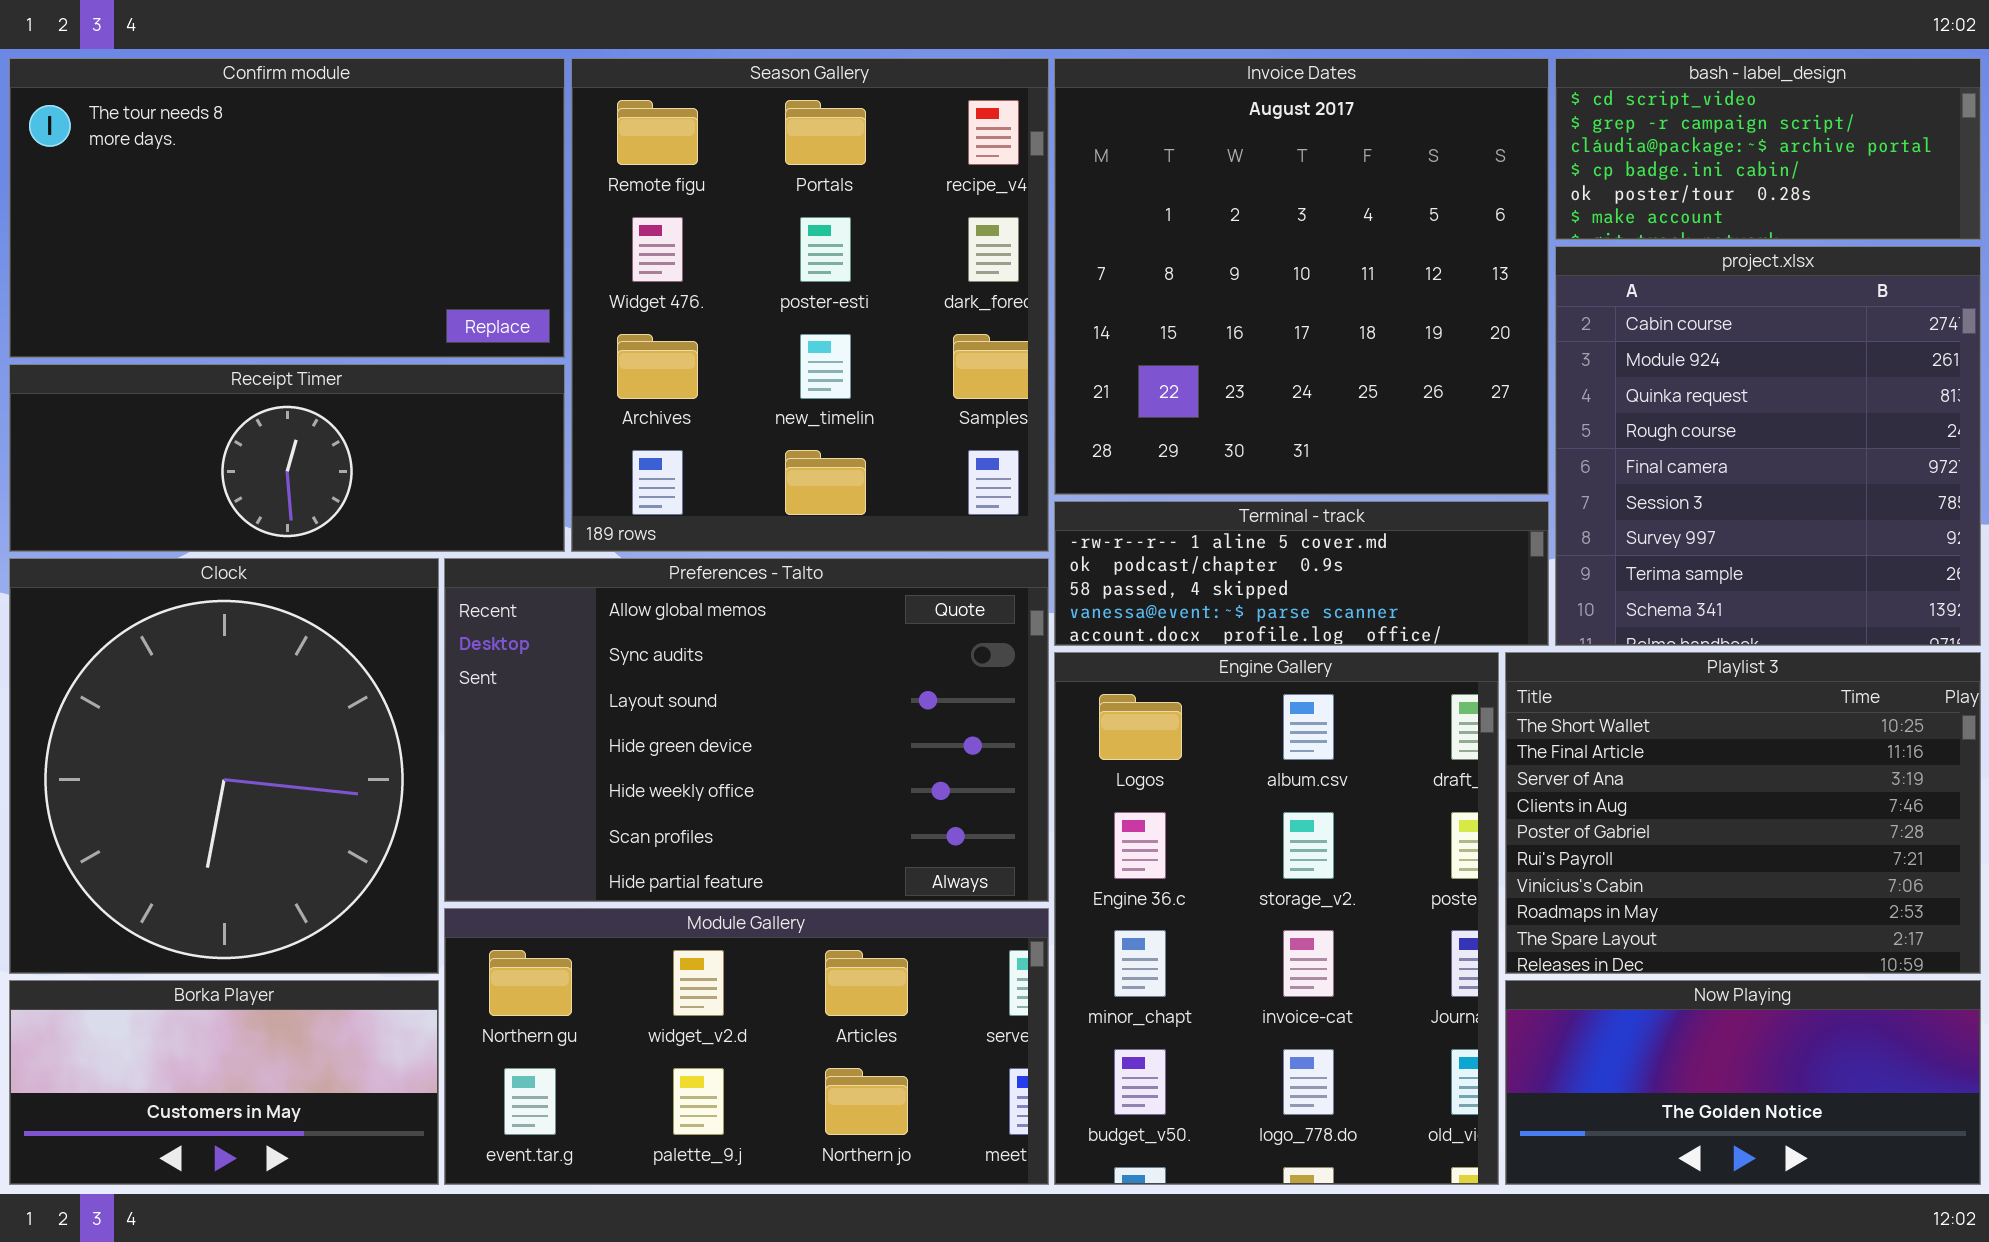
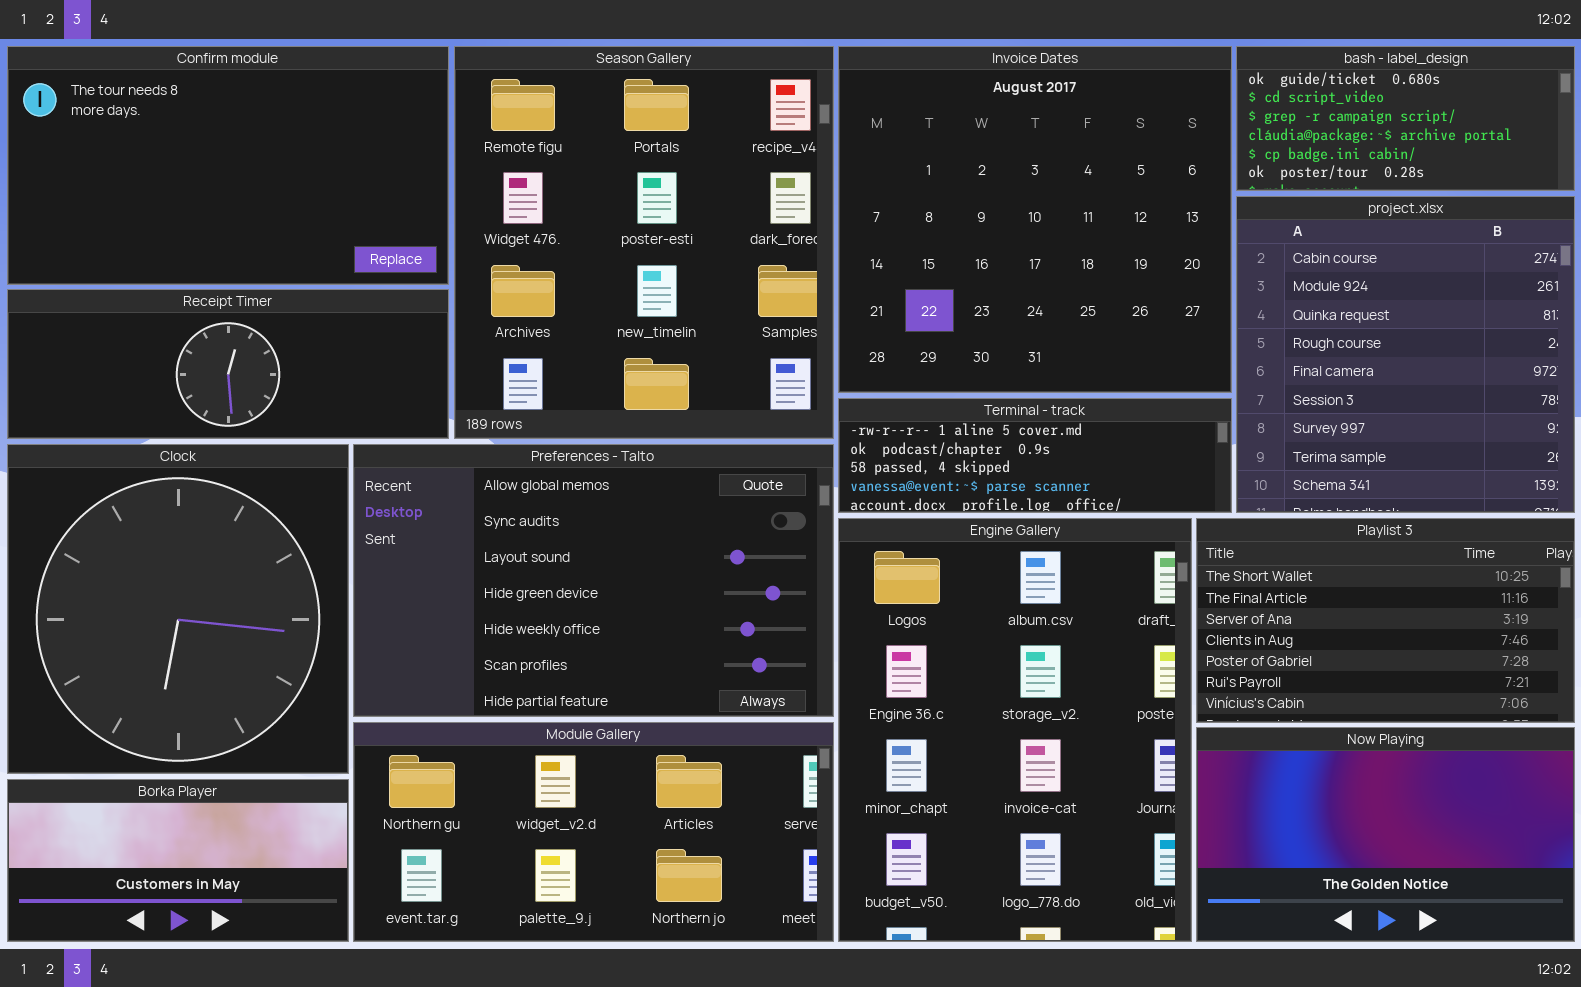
bash - label_design: [1555,58,1981,240] -> [1236,46,1575,191], scrolled up 1 row
Playlist 3: [1505,652,1981,974] -> [1196,518,1575,723], resized
Now Playing: [1505,980,1981,1185] -> [1196,727,1575,942], resized

